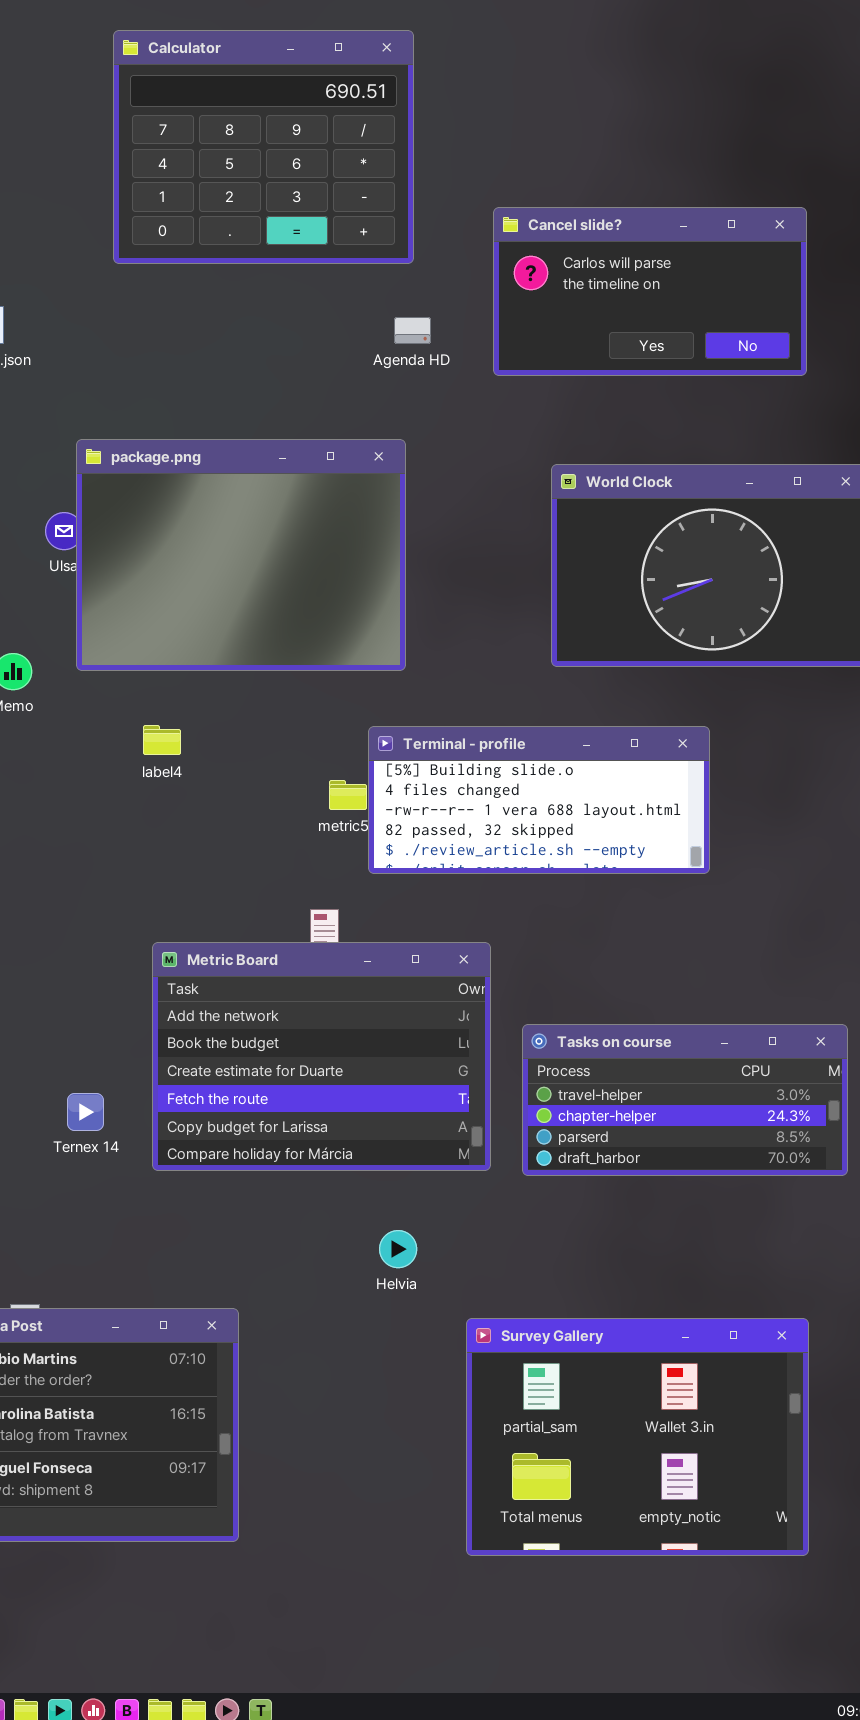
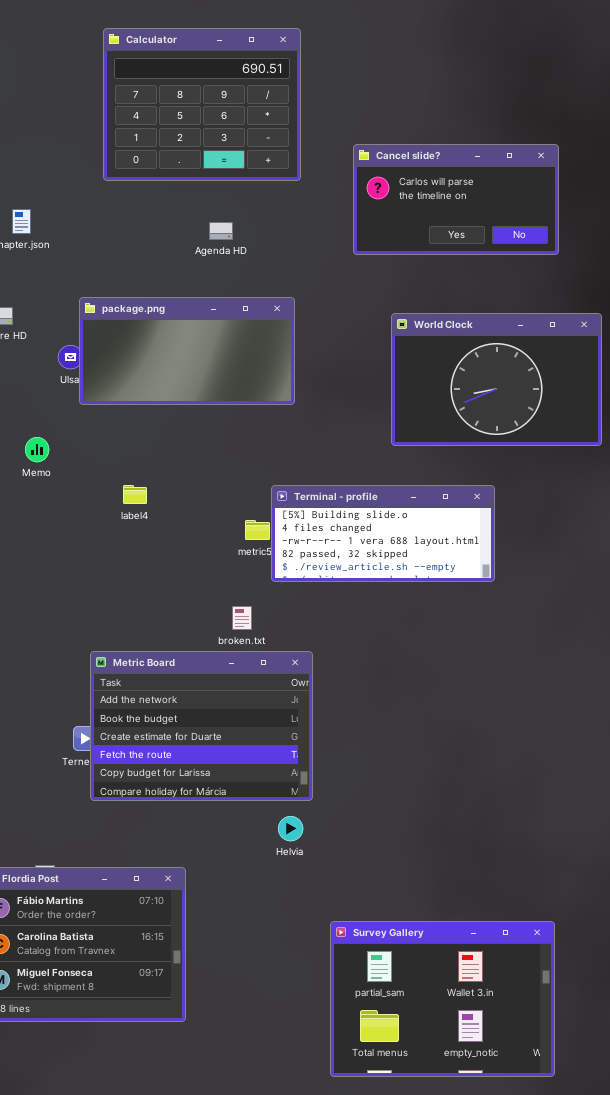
Agenda HD: [394,317,431,344] -> [209,222,233,240], moved
package.png: [76,439,406,671] -> [79,297,295,405], resized
Metric Board: [152,942,491,1171] -> [90,651,313,801], moved
Tasks on course: [522,1024,848,1176] -> none, closed
Survey Gallery: [466,1318,809,1556] -> [330,921,555,1077], moved

